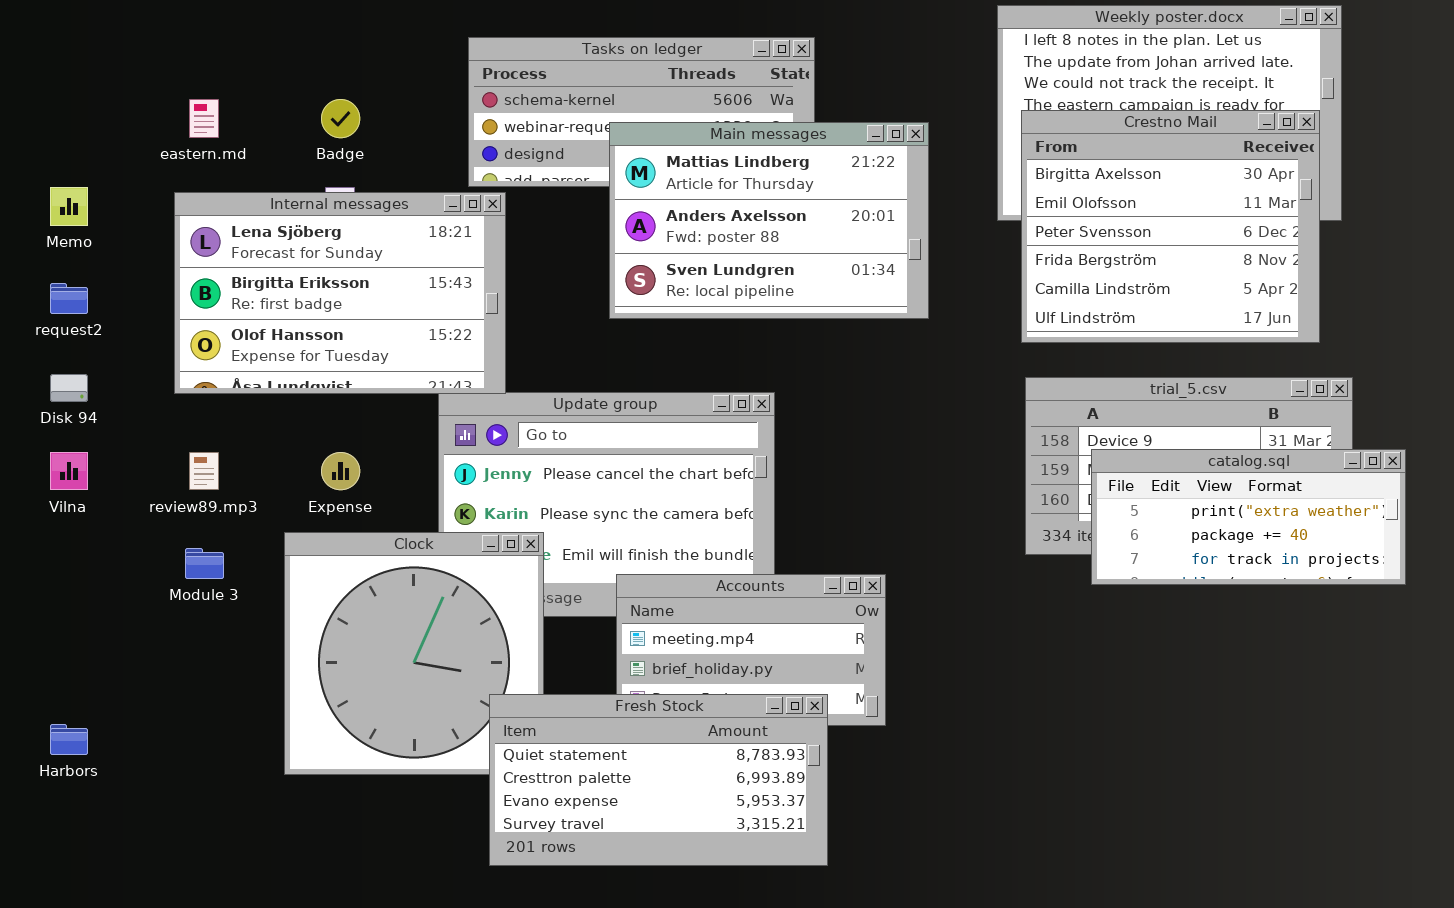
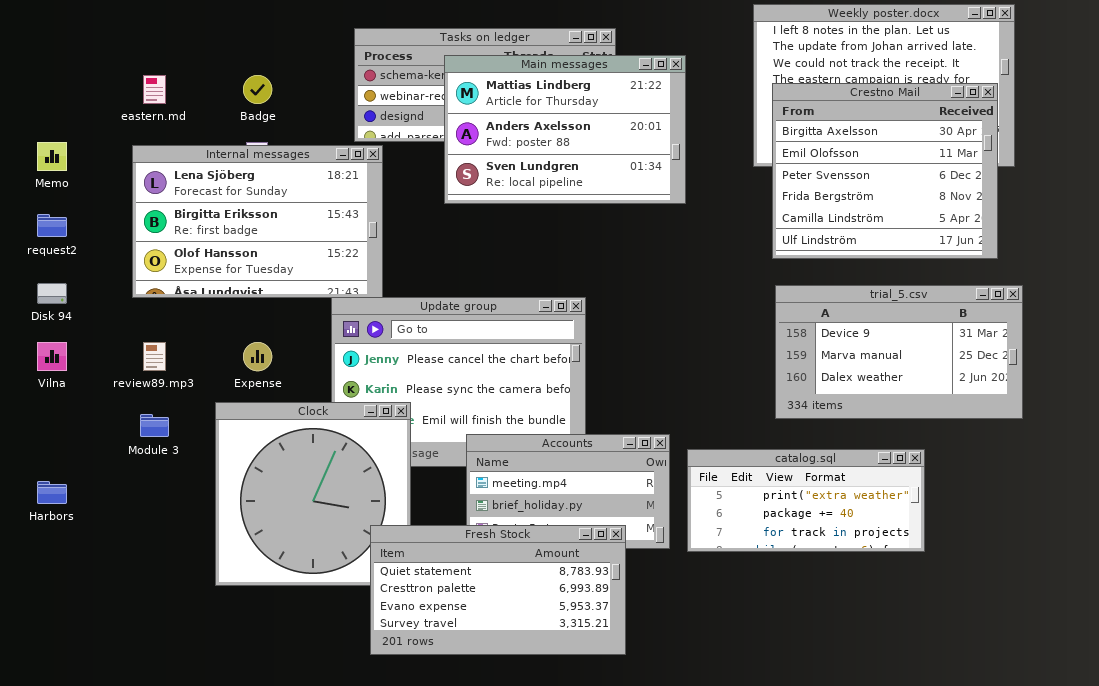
Main messages: [609,122,929,319] -> [444,55,686,204], moved
catalog.sql: [1091,449,1406,585] -> [687,449,925,552], moved
Harbors: [50,724,88,755] -> [37,481,67,504], moved

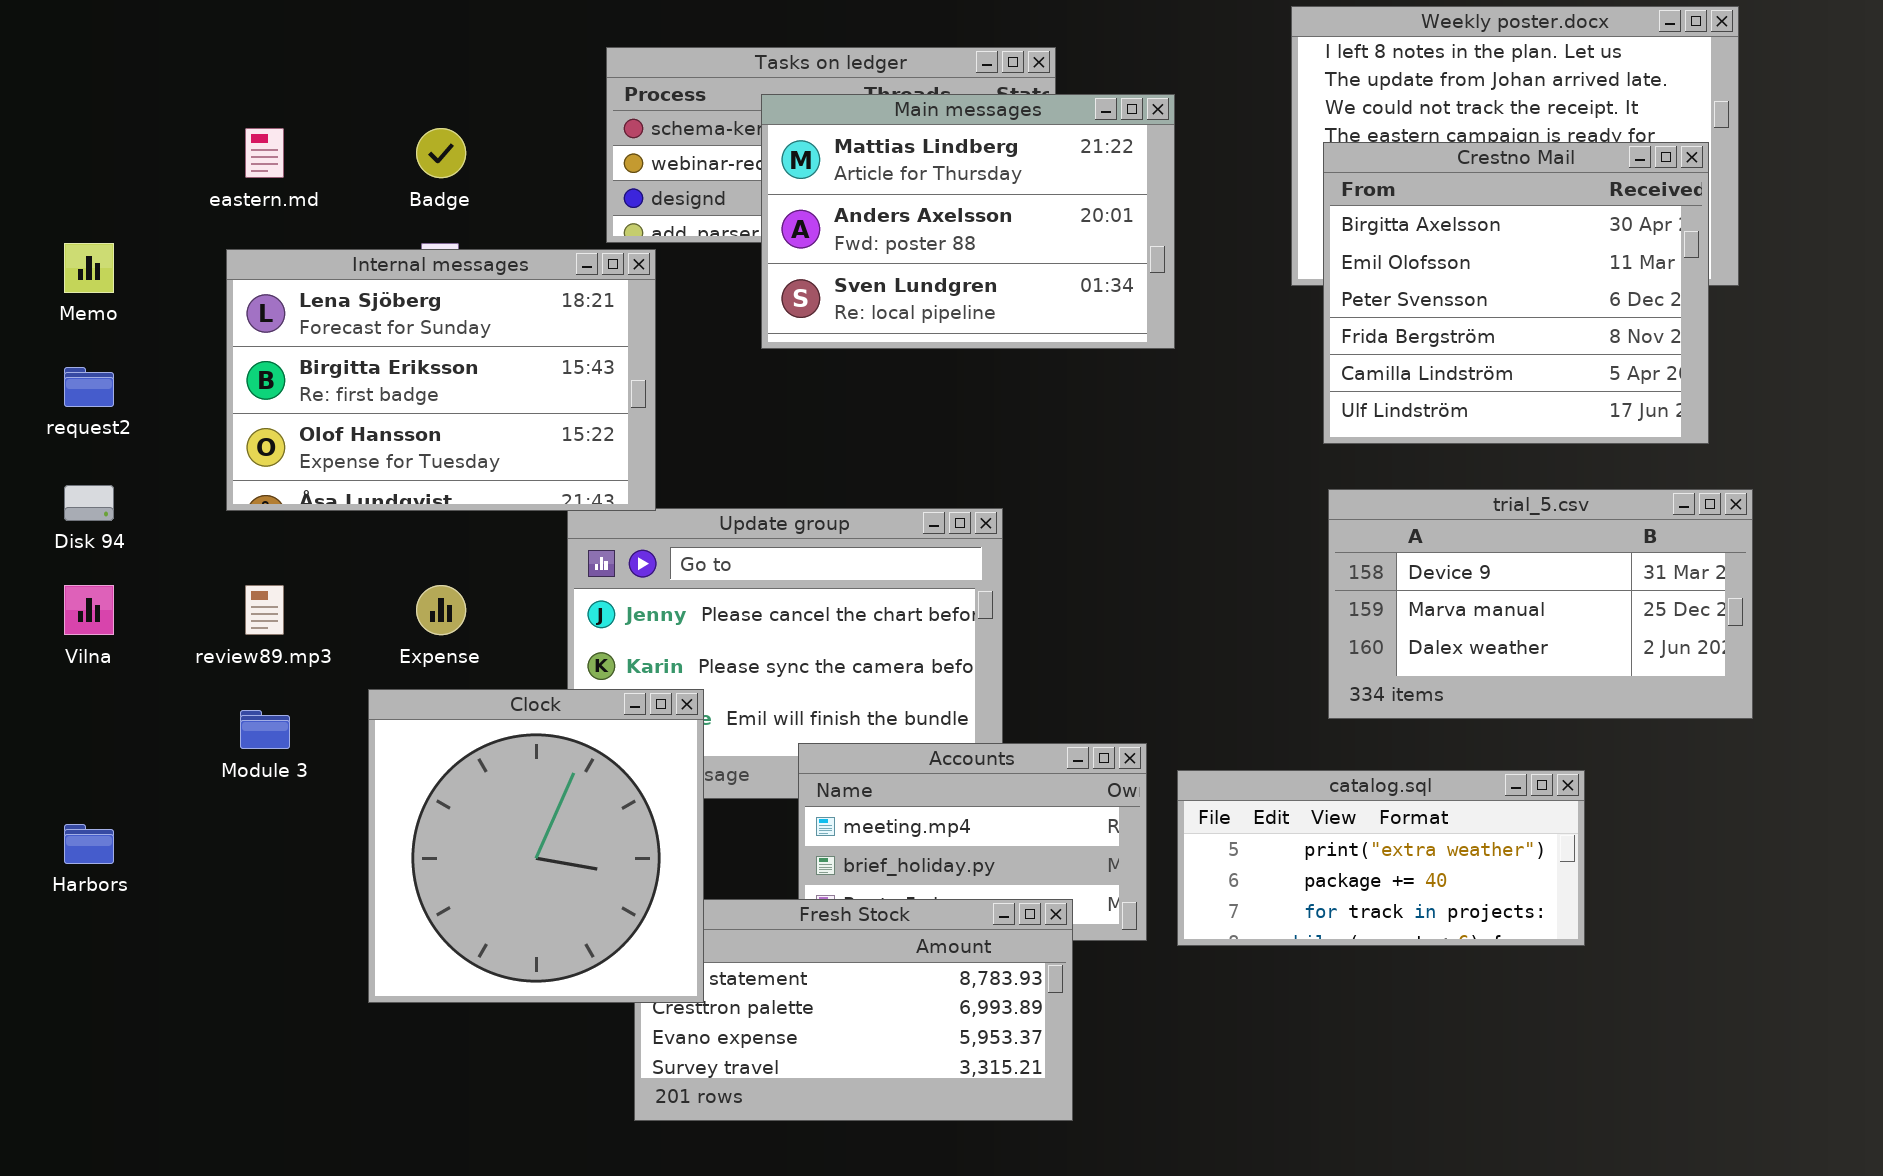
Clock: [215,402,411,586] -> [368,689,704,1003], raised

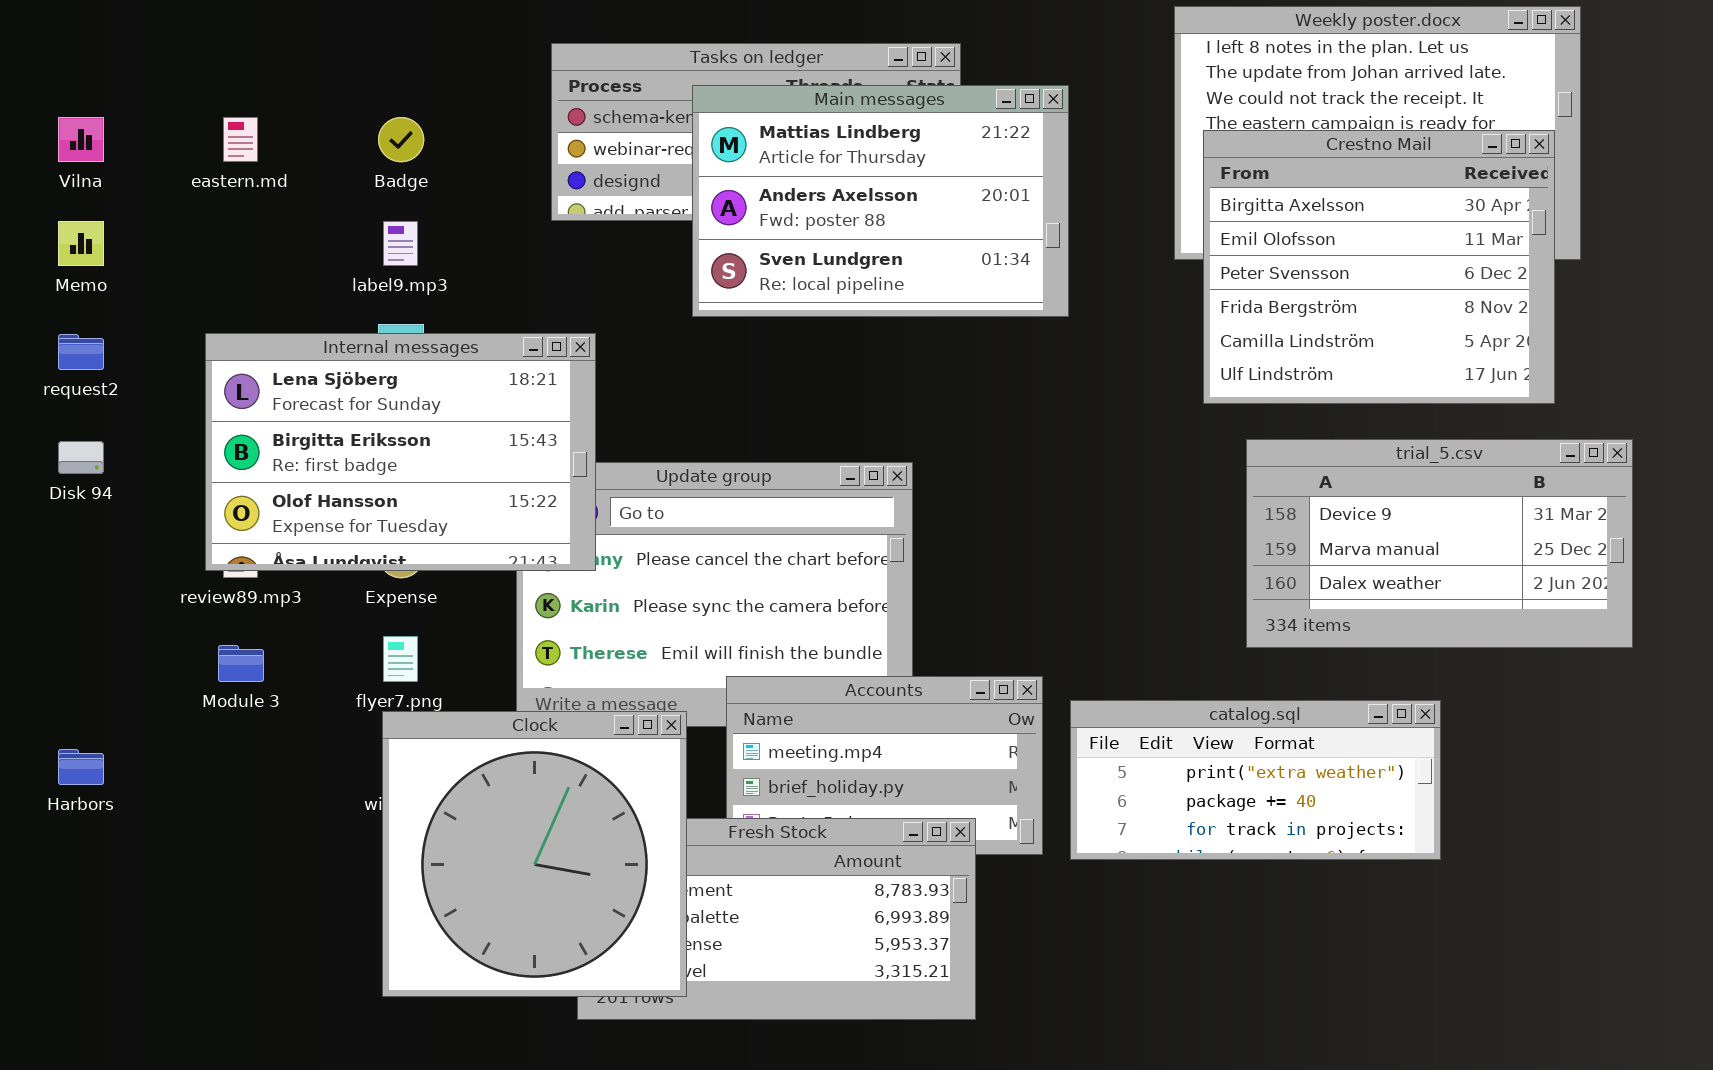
Internal messages: [226,249,656,511] -> [205,333,596,571], moved
trial_5.csv: [1328,489,1753,719] -> [1246,439,1633,648], moved
Vilna: [64,585,114,635] -> [58,117,104,162], moved
Clock: [368,689,704,1003] -> [382,711,687,997], moved

